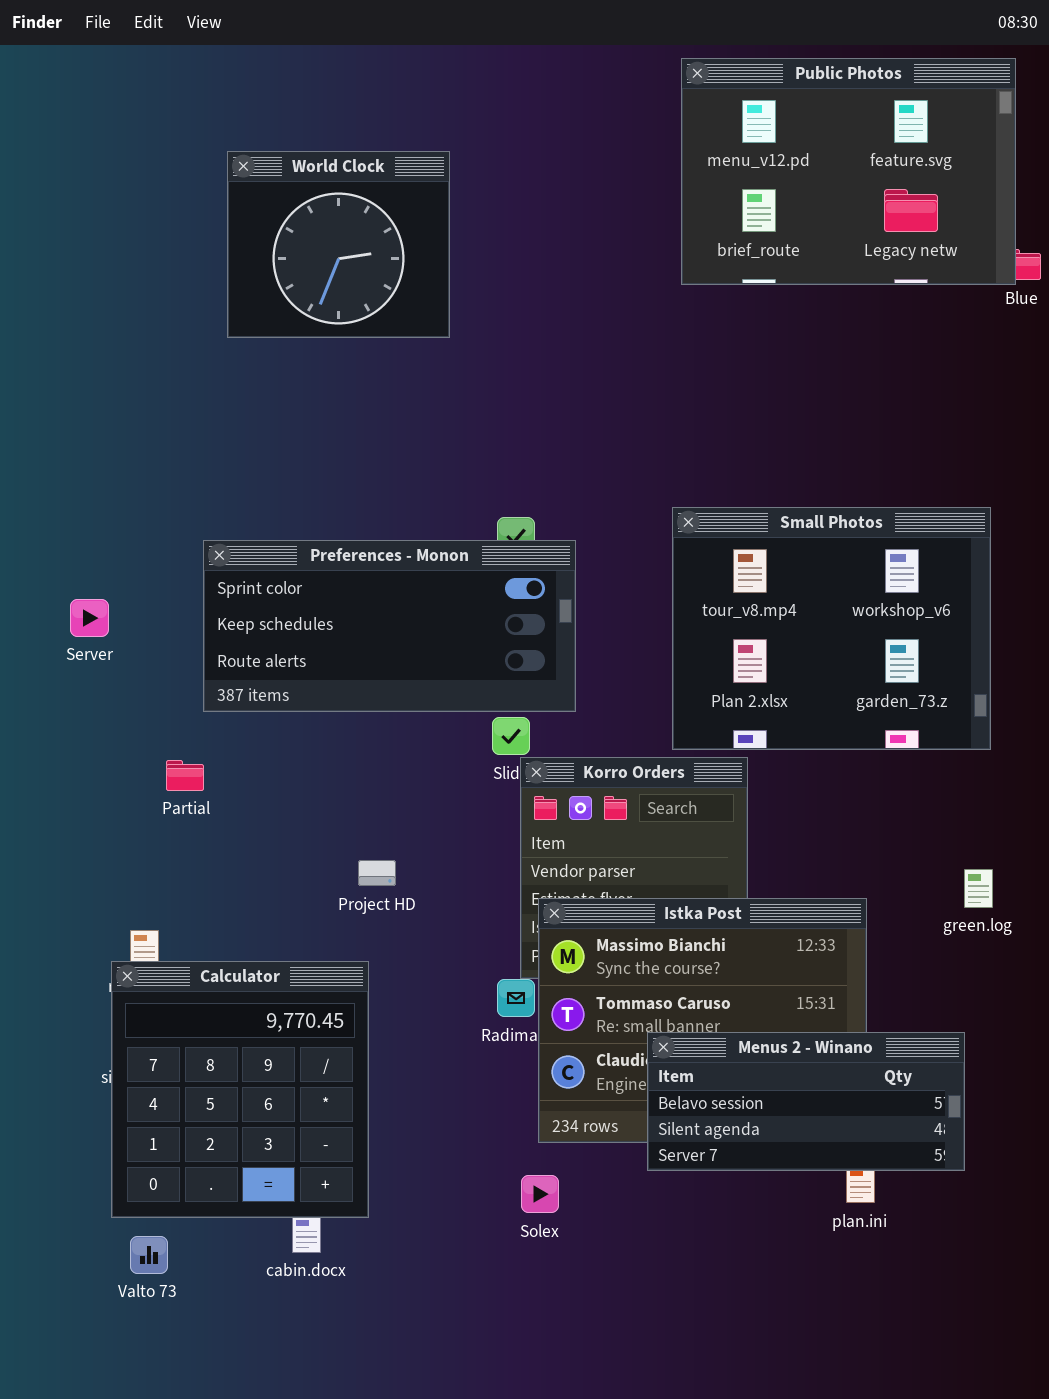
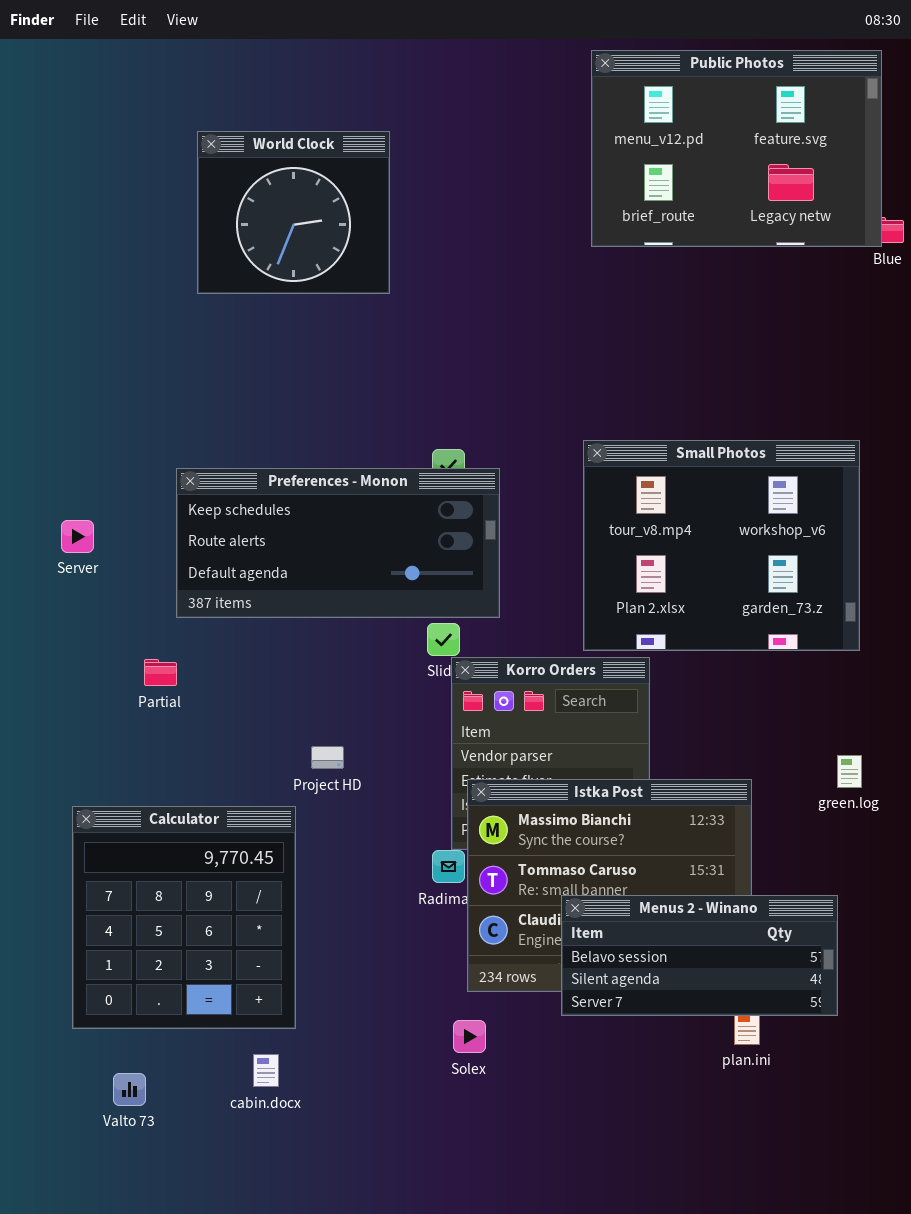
Preferences - Monon: [203,540,576,712] -> [176,468,500,618], scrolled down 1 row
Calculator: [111,961,369,1218] -> [72,806,296,1029], moved

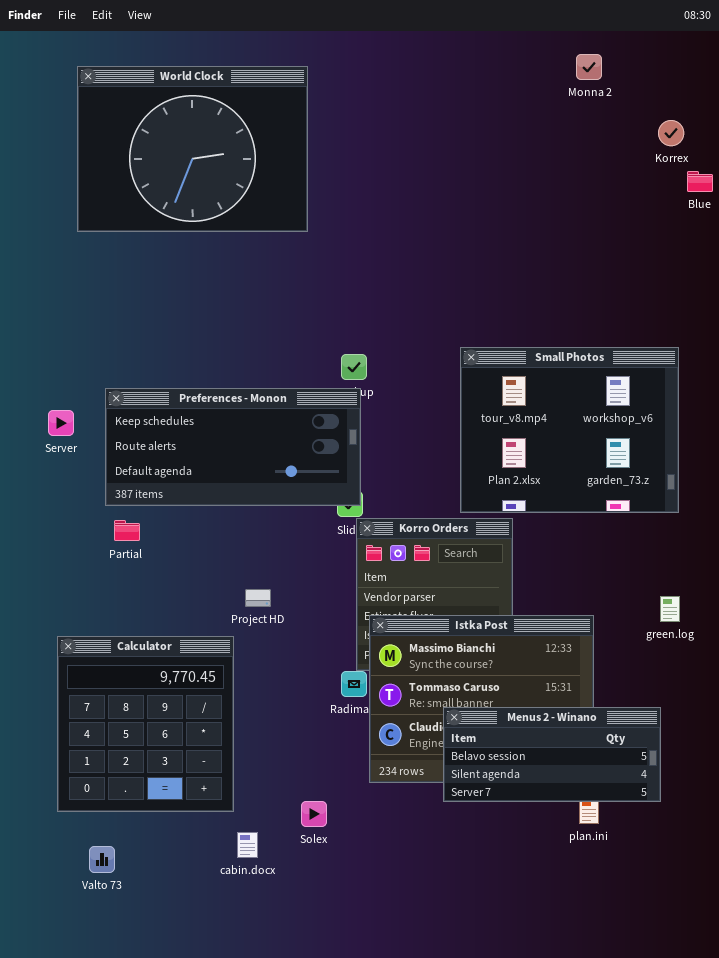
Public Photos: [591,50,882,247] -> none, closed
World Clock: [197,131,390,294] -> [77,66,308,232], resized
Preferences - Monon: [176,468,500,618] -> [105,388,361,506], moved
Solex: [453,1020,486,1053] -> [301,801,327,827], moved
cabin.docx: [253,1054,279,1087] -> [237,832,258,858], moved

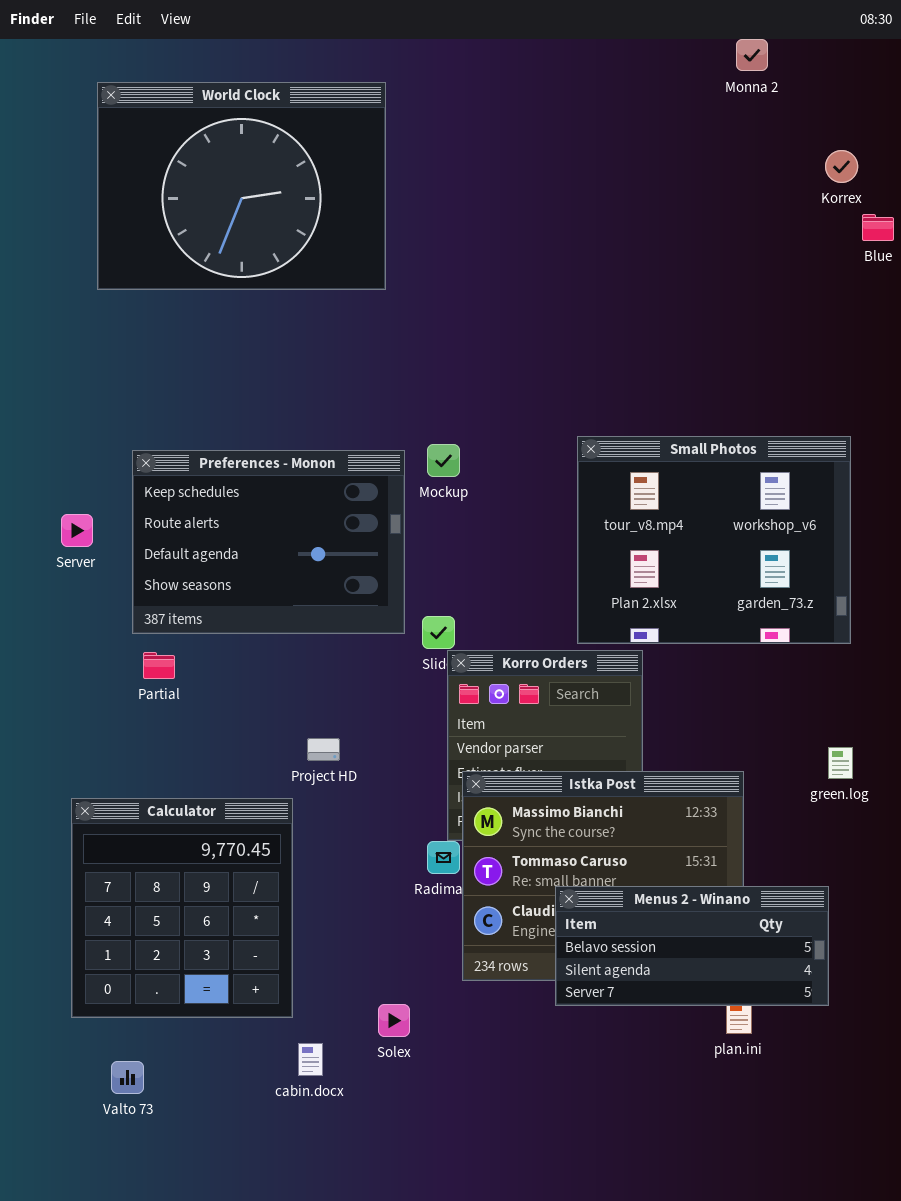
Monna 2: [576,54,602,80] -> [736,39,768,71], moved
Preferences - Monon: [105,388,361,506] -> [132,450,405,634], resized

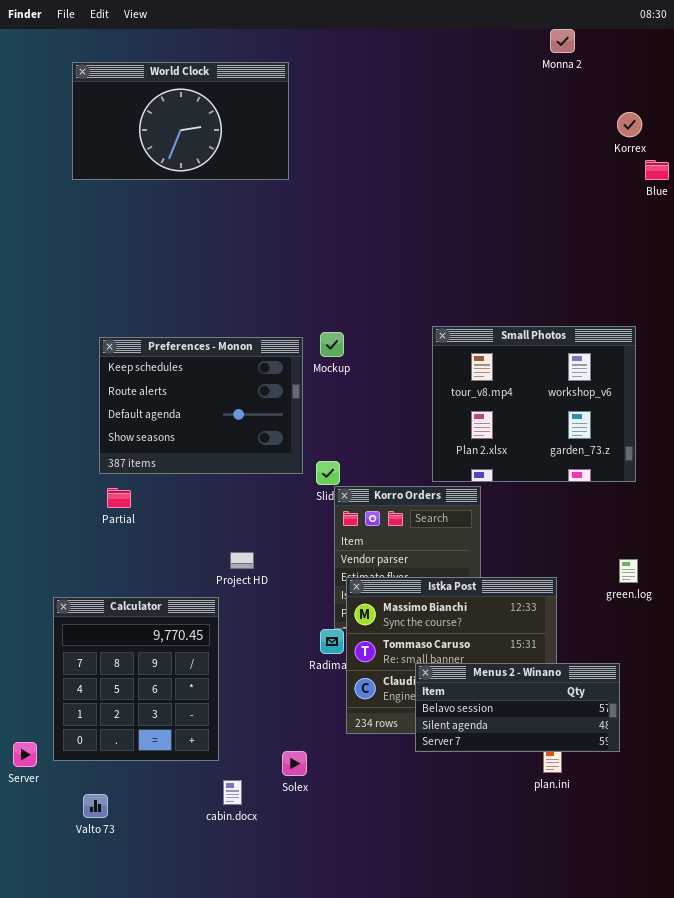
World Clock: [97,82,386,290] -> [72,62,289,180], resized
Server: [61,514,93,547] -> [13,742,37,767], moved

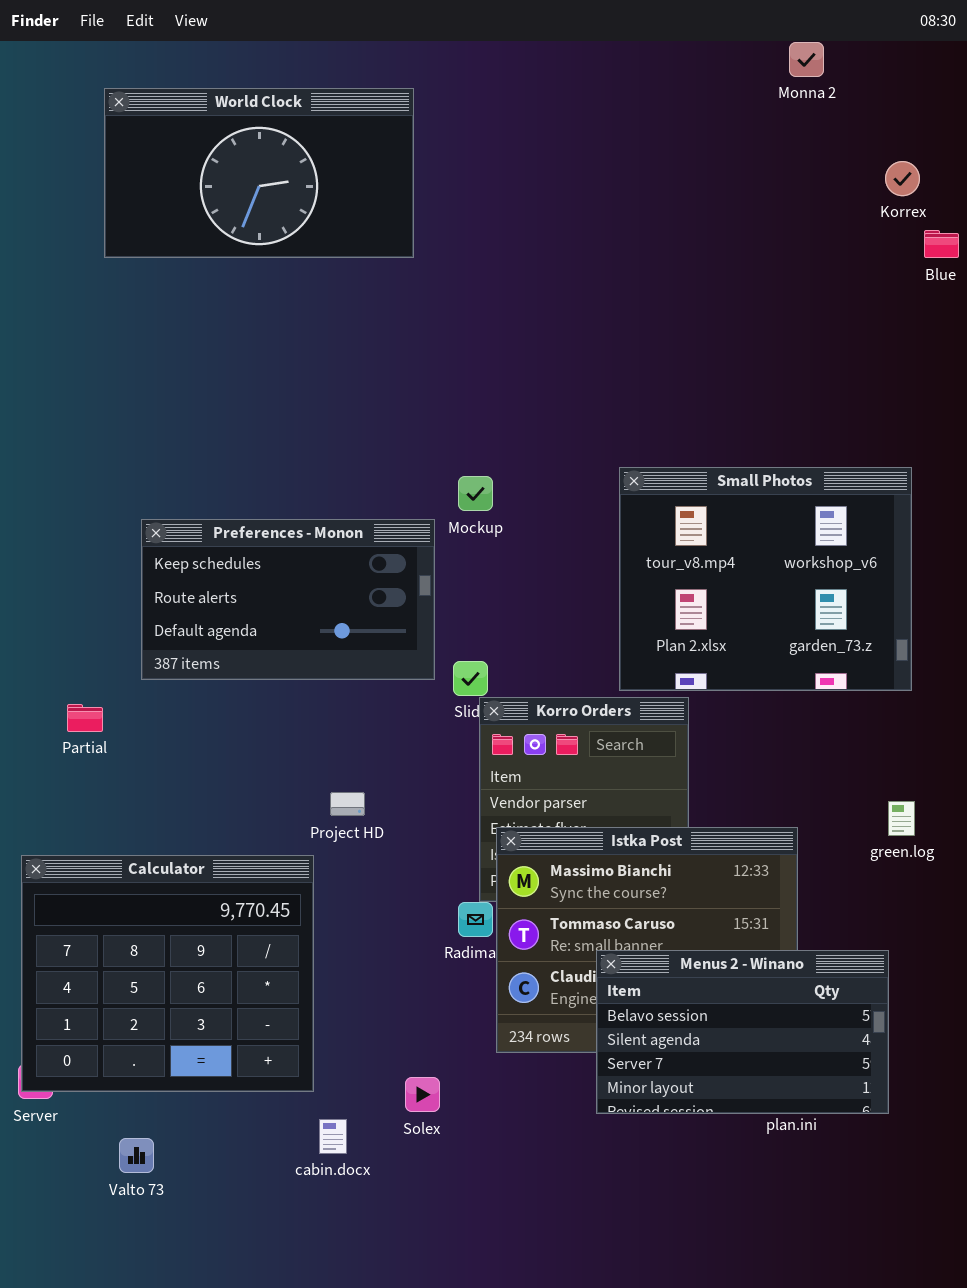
Preferences - Monon: [99,337,303,474] -> [141,519,435,680], resized
Partial: [107,488,131,508] -> [67,704,103,732], moved
Calculator: [53,597,219,761] -> [21,855,314,1092], resized
Menus 2 - Winano: [415,663,620,752] -> [596,950,889,1114], resized

